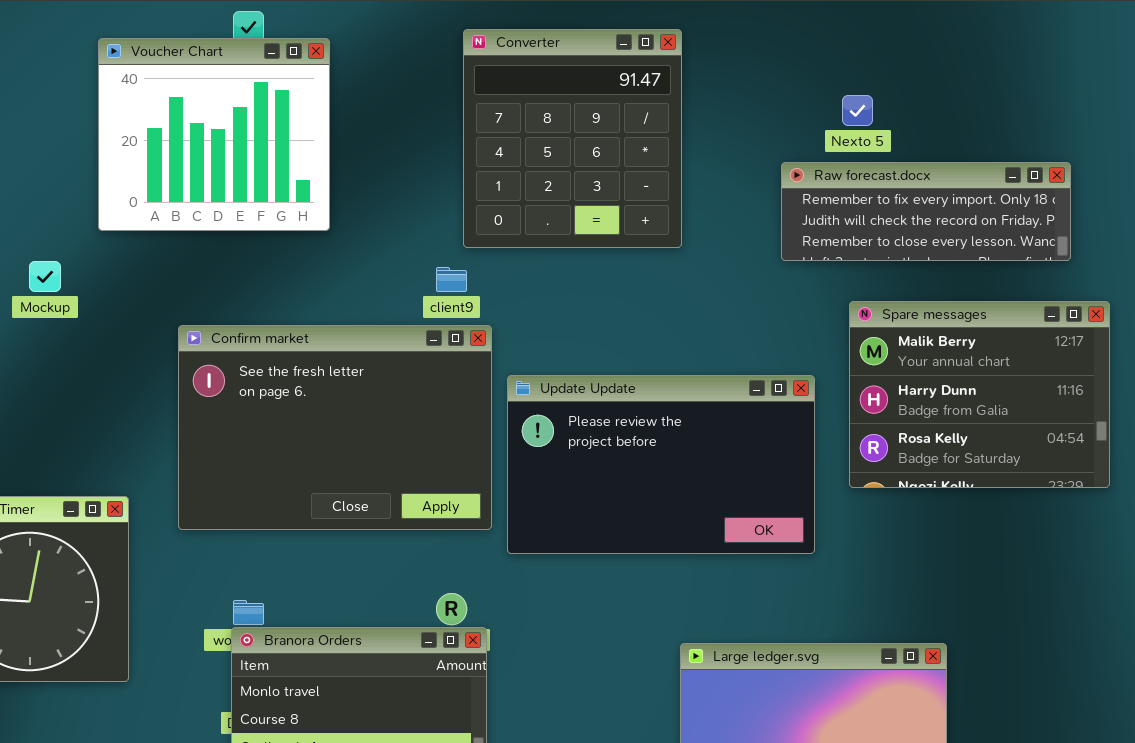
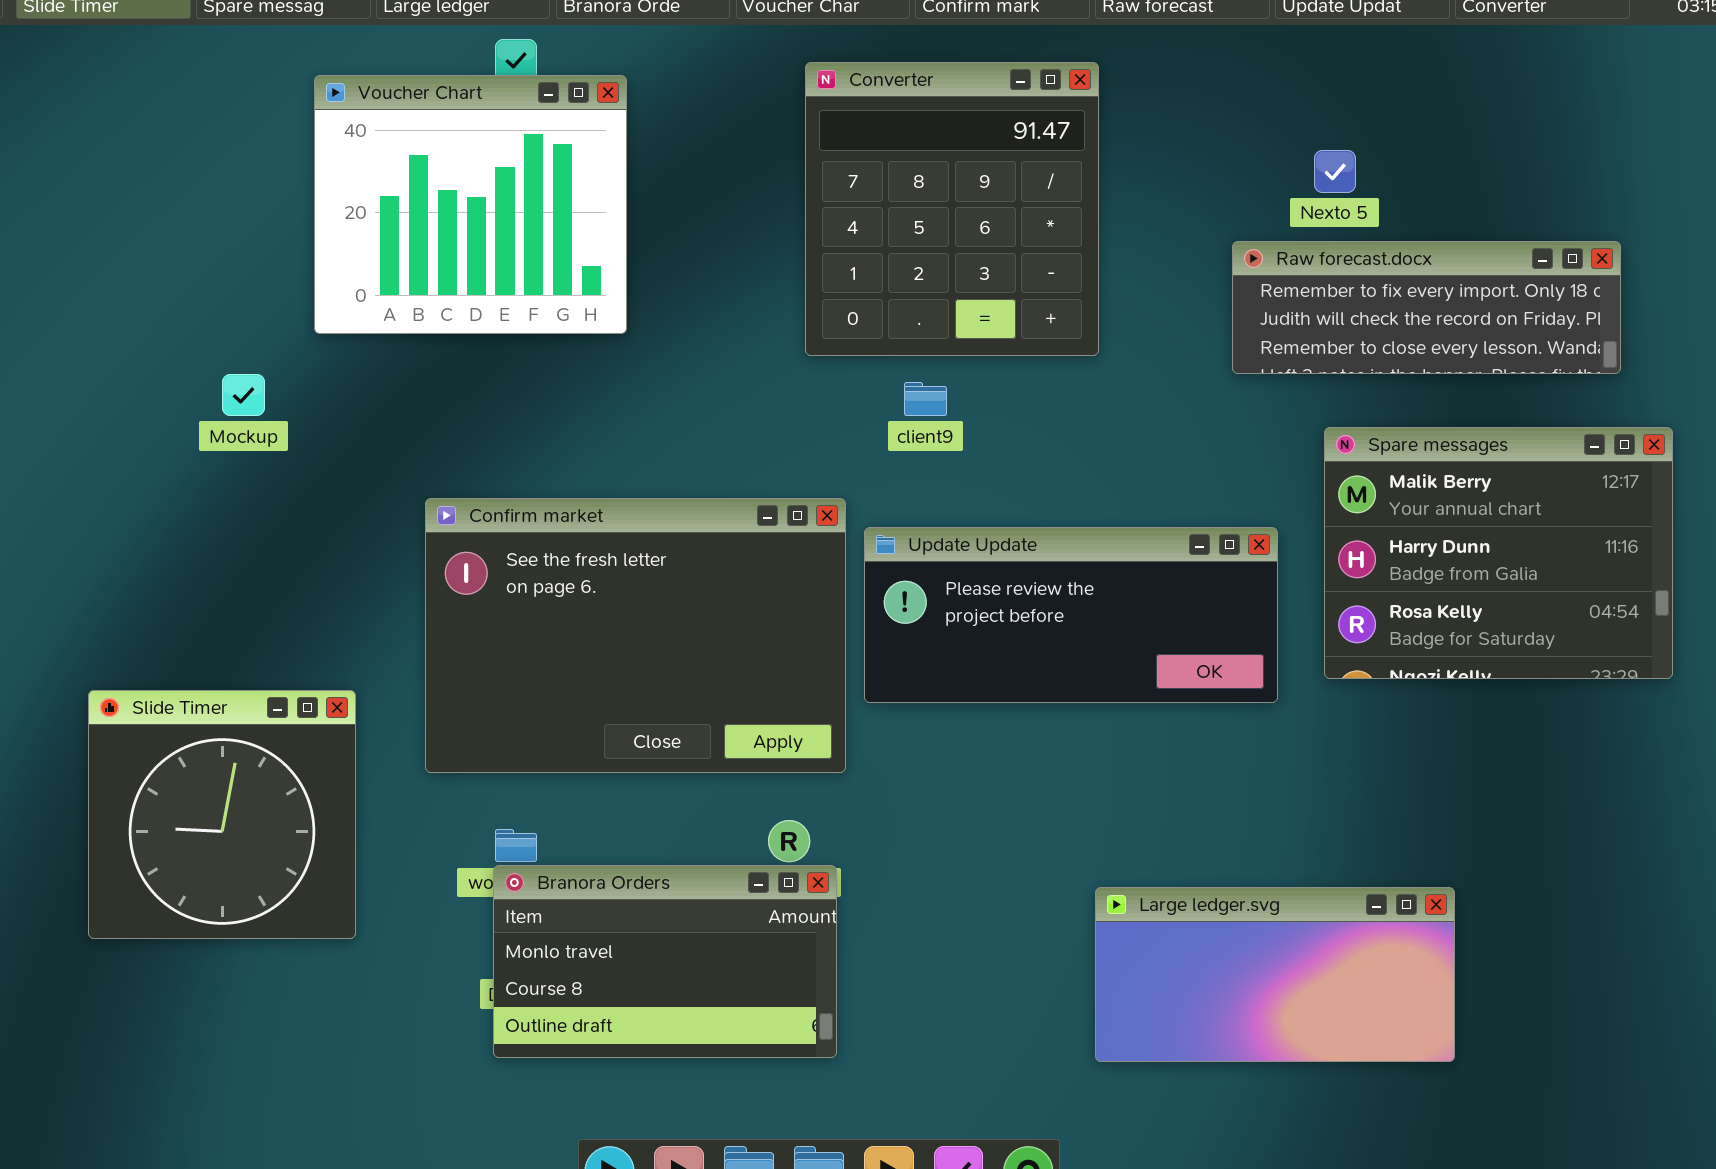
client9: [436,267,467,292] -> [904,382,947,416], moved
Confirm market: [178,325,492,530] -> [425,498,846,773], moved
Update Update: [507,375,815,554] -> [864,527,1278,703], resized

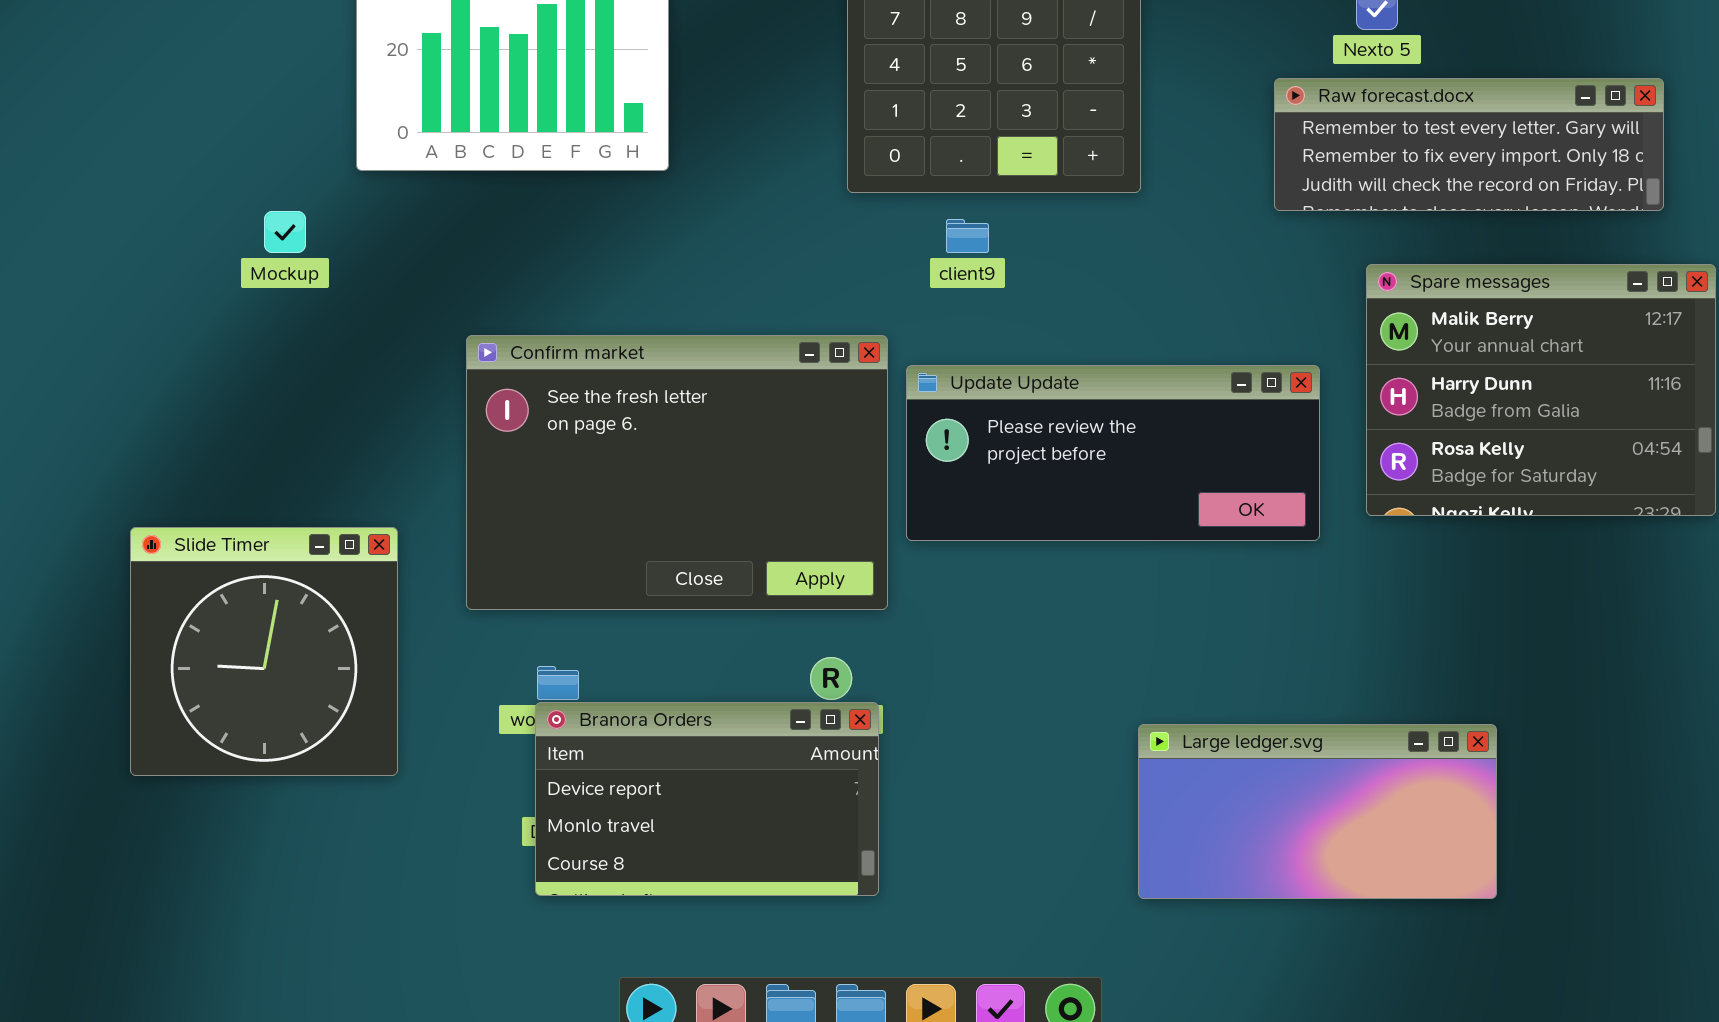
Raw forecast.docx: [1232,241,1621,374] -> [1274,78,1664,211], scrolled up 1 row
Branora Orders: [493,865,837,1058] -> [535,702,879,896], scrolled up 1 row

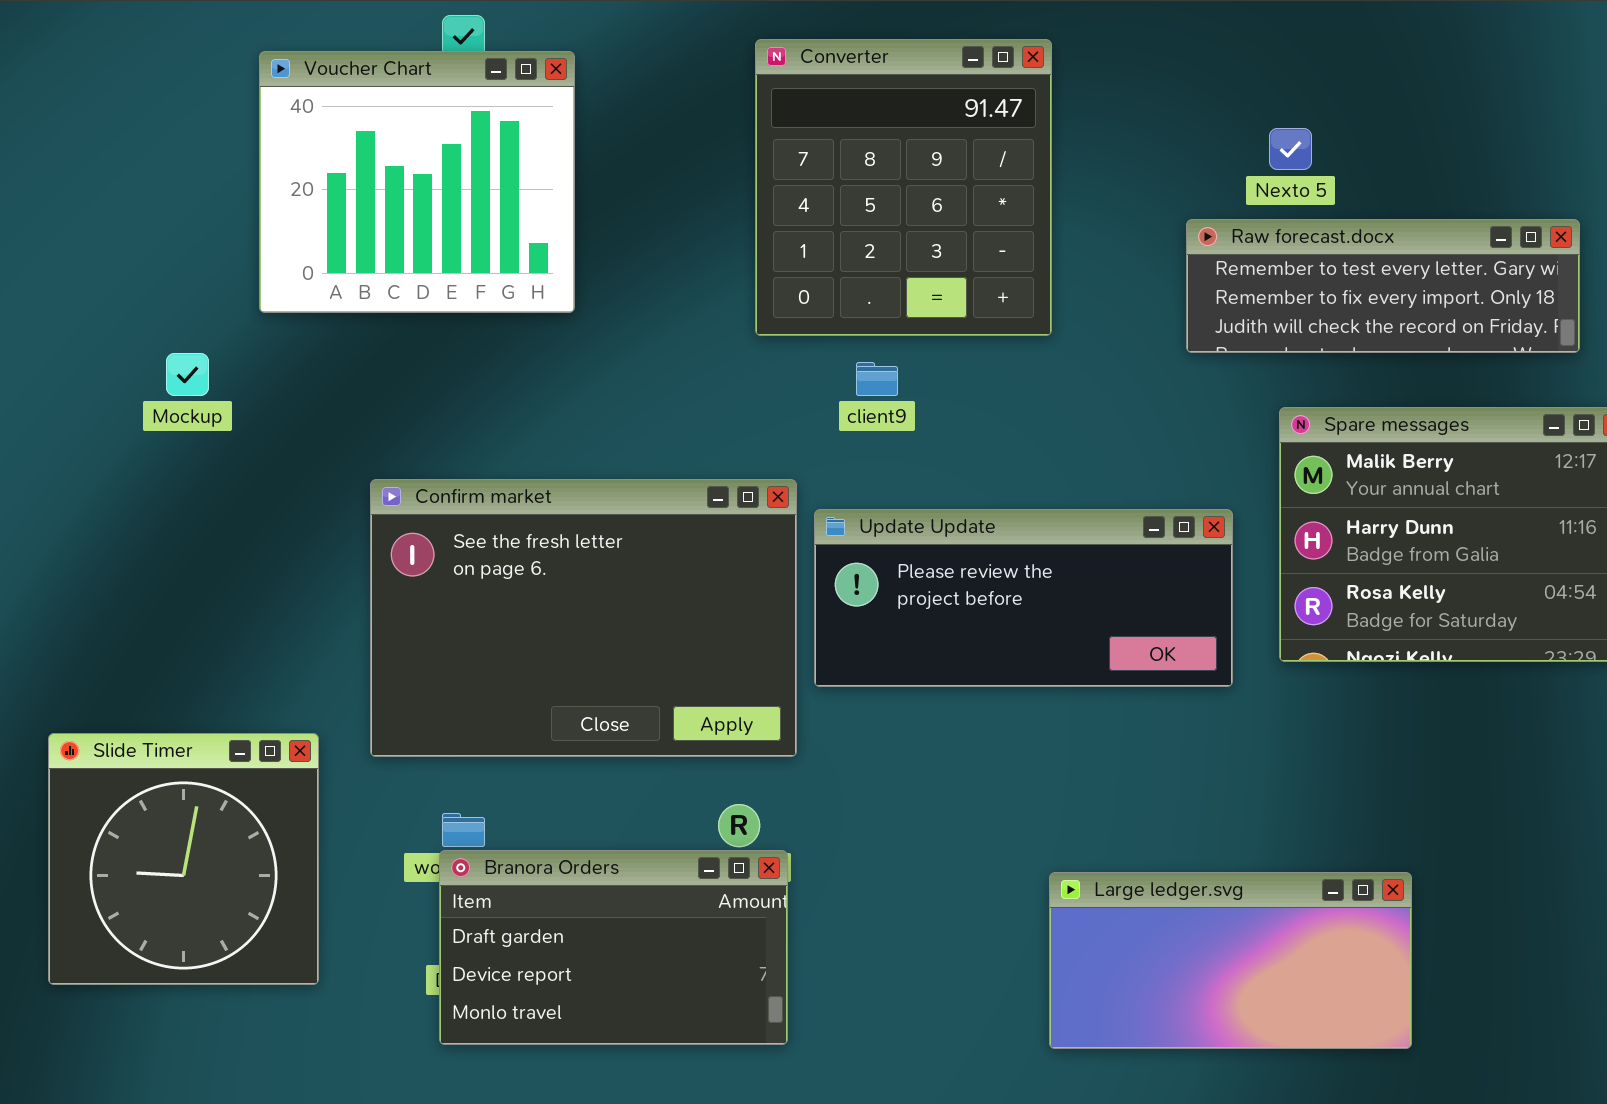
Slide Timer: [130,527,398,776] -> [48,733,319,985], moved
Branora Orders: [535,702,879,896] -> [439,850,788,1045], scrolled up 1 row

